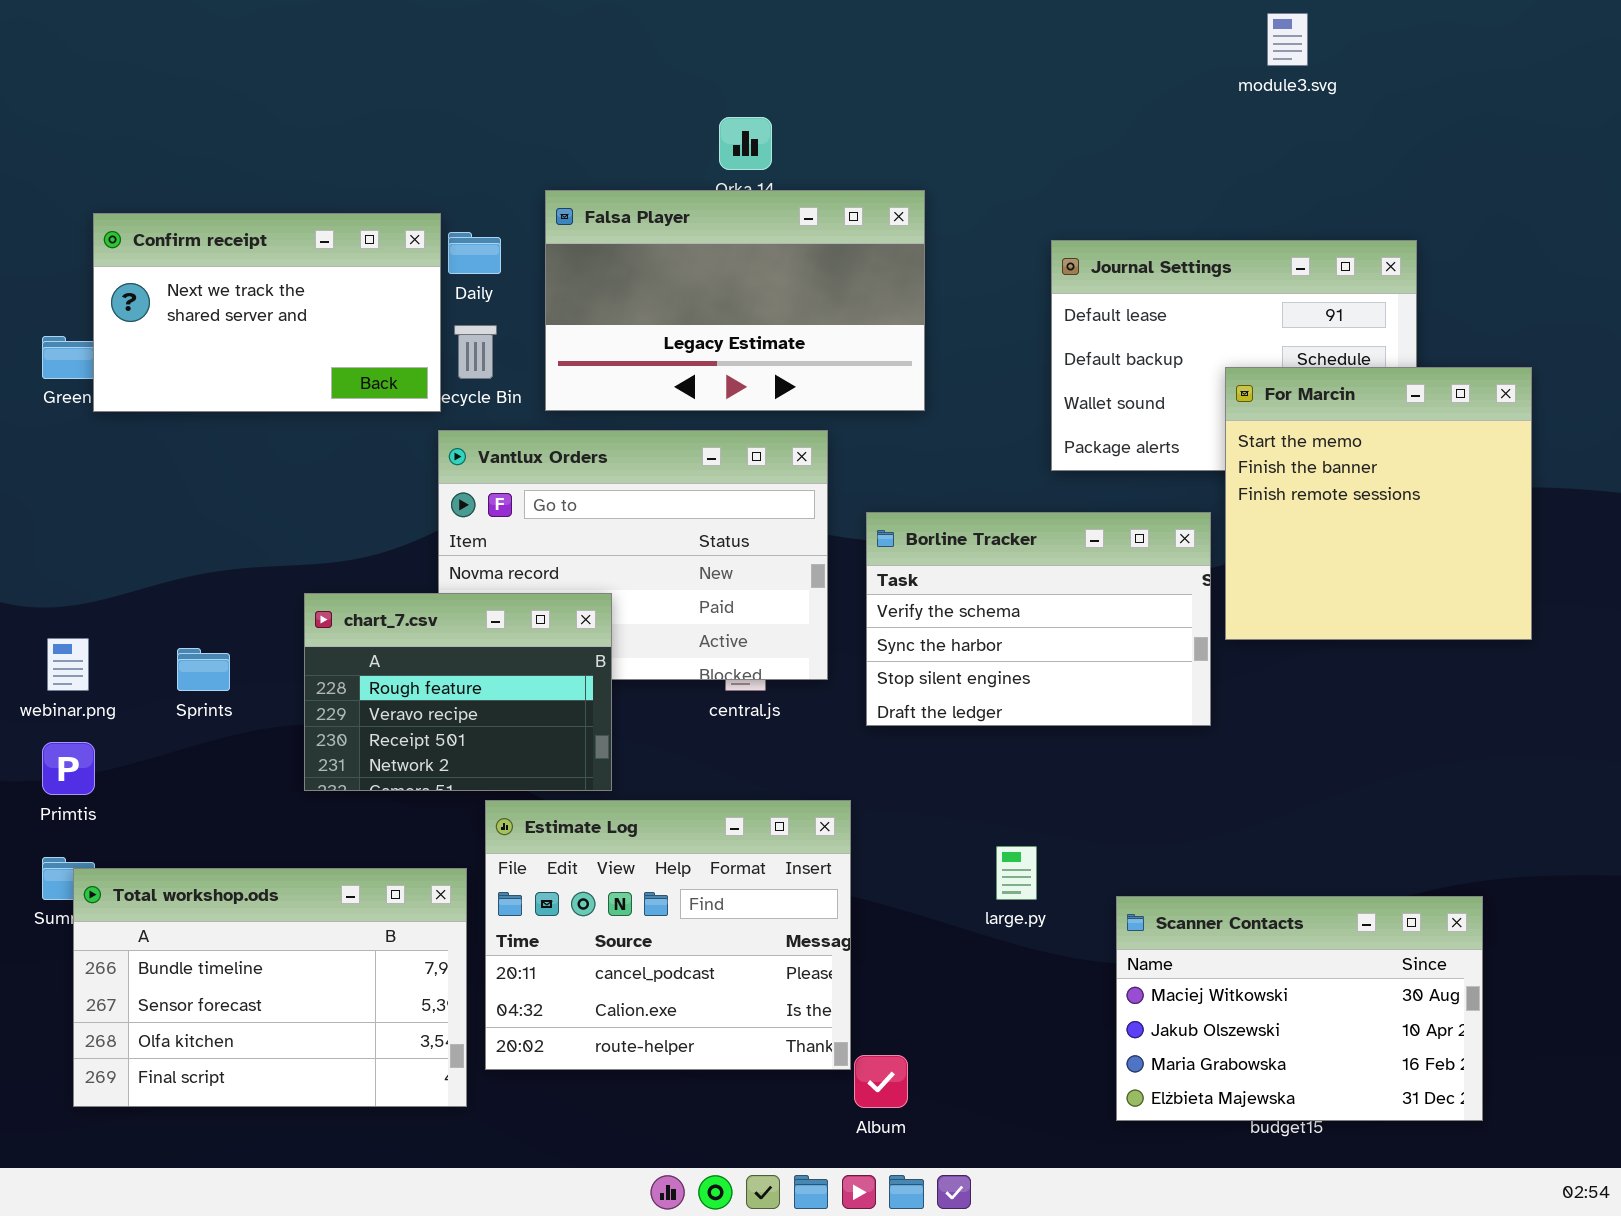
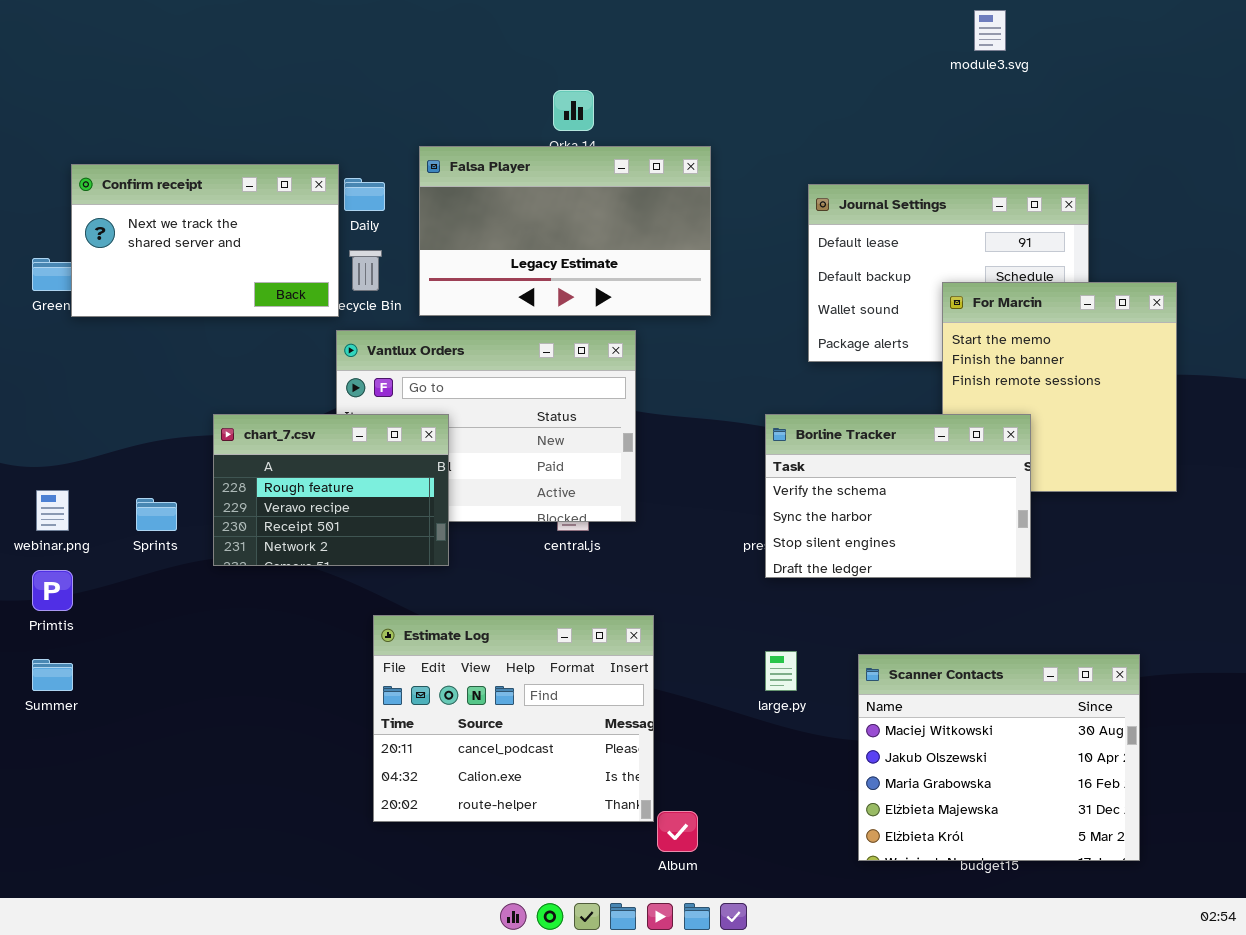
Borline Tracker: [866,512,1211,726] -> [765,414,1031,578], moved
chart_7.csv: [304,593,612,791] -> [213,414,449,566], moved
Total workshop.ods: [73,868,467,1107] -> none, closed
Scanner Contacts: [1116,896,1483,1121] -> [858,654,1140,861], resized

